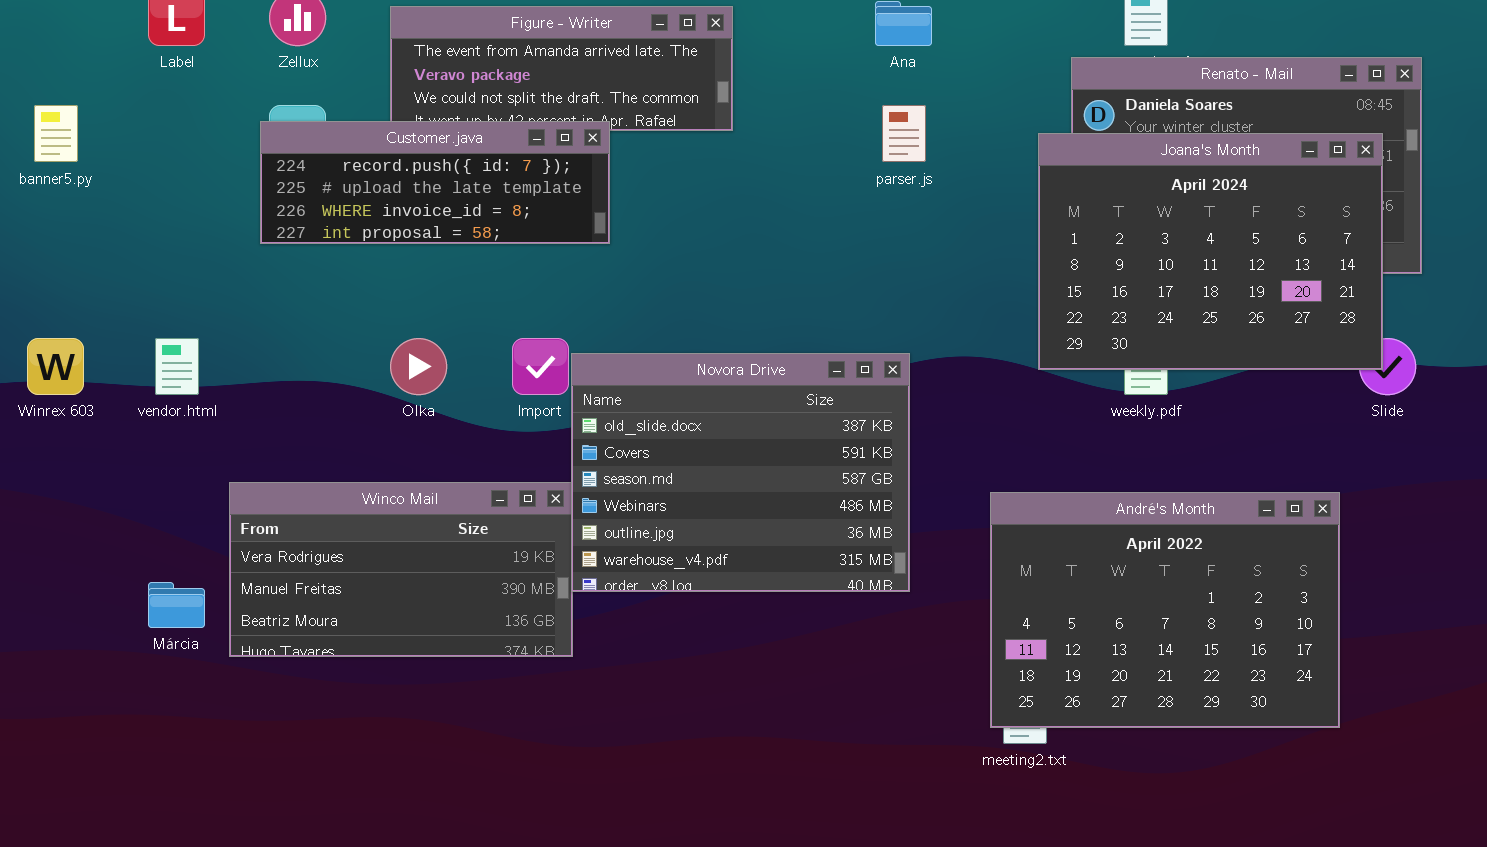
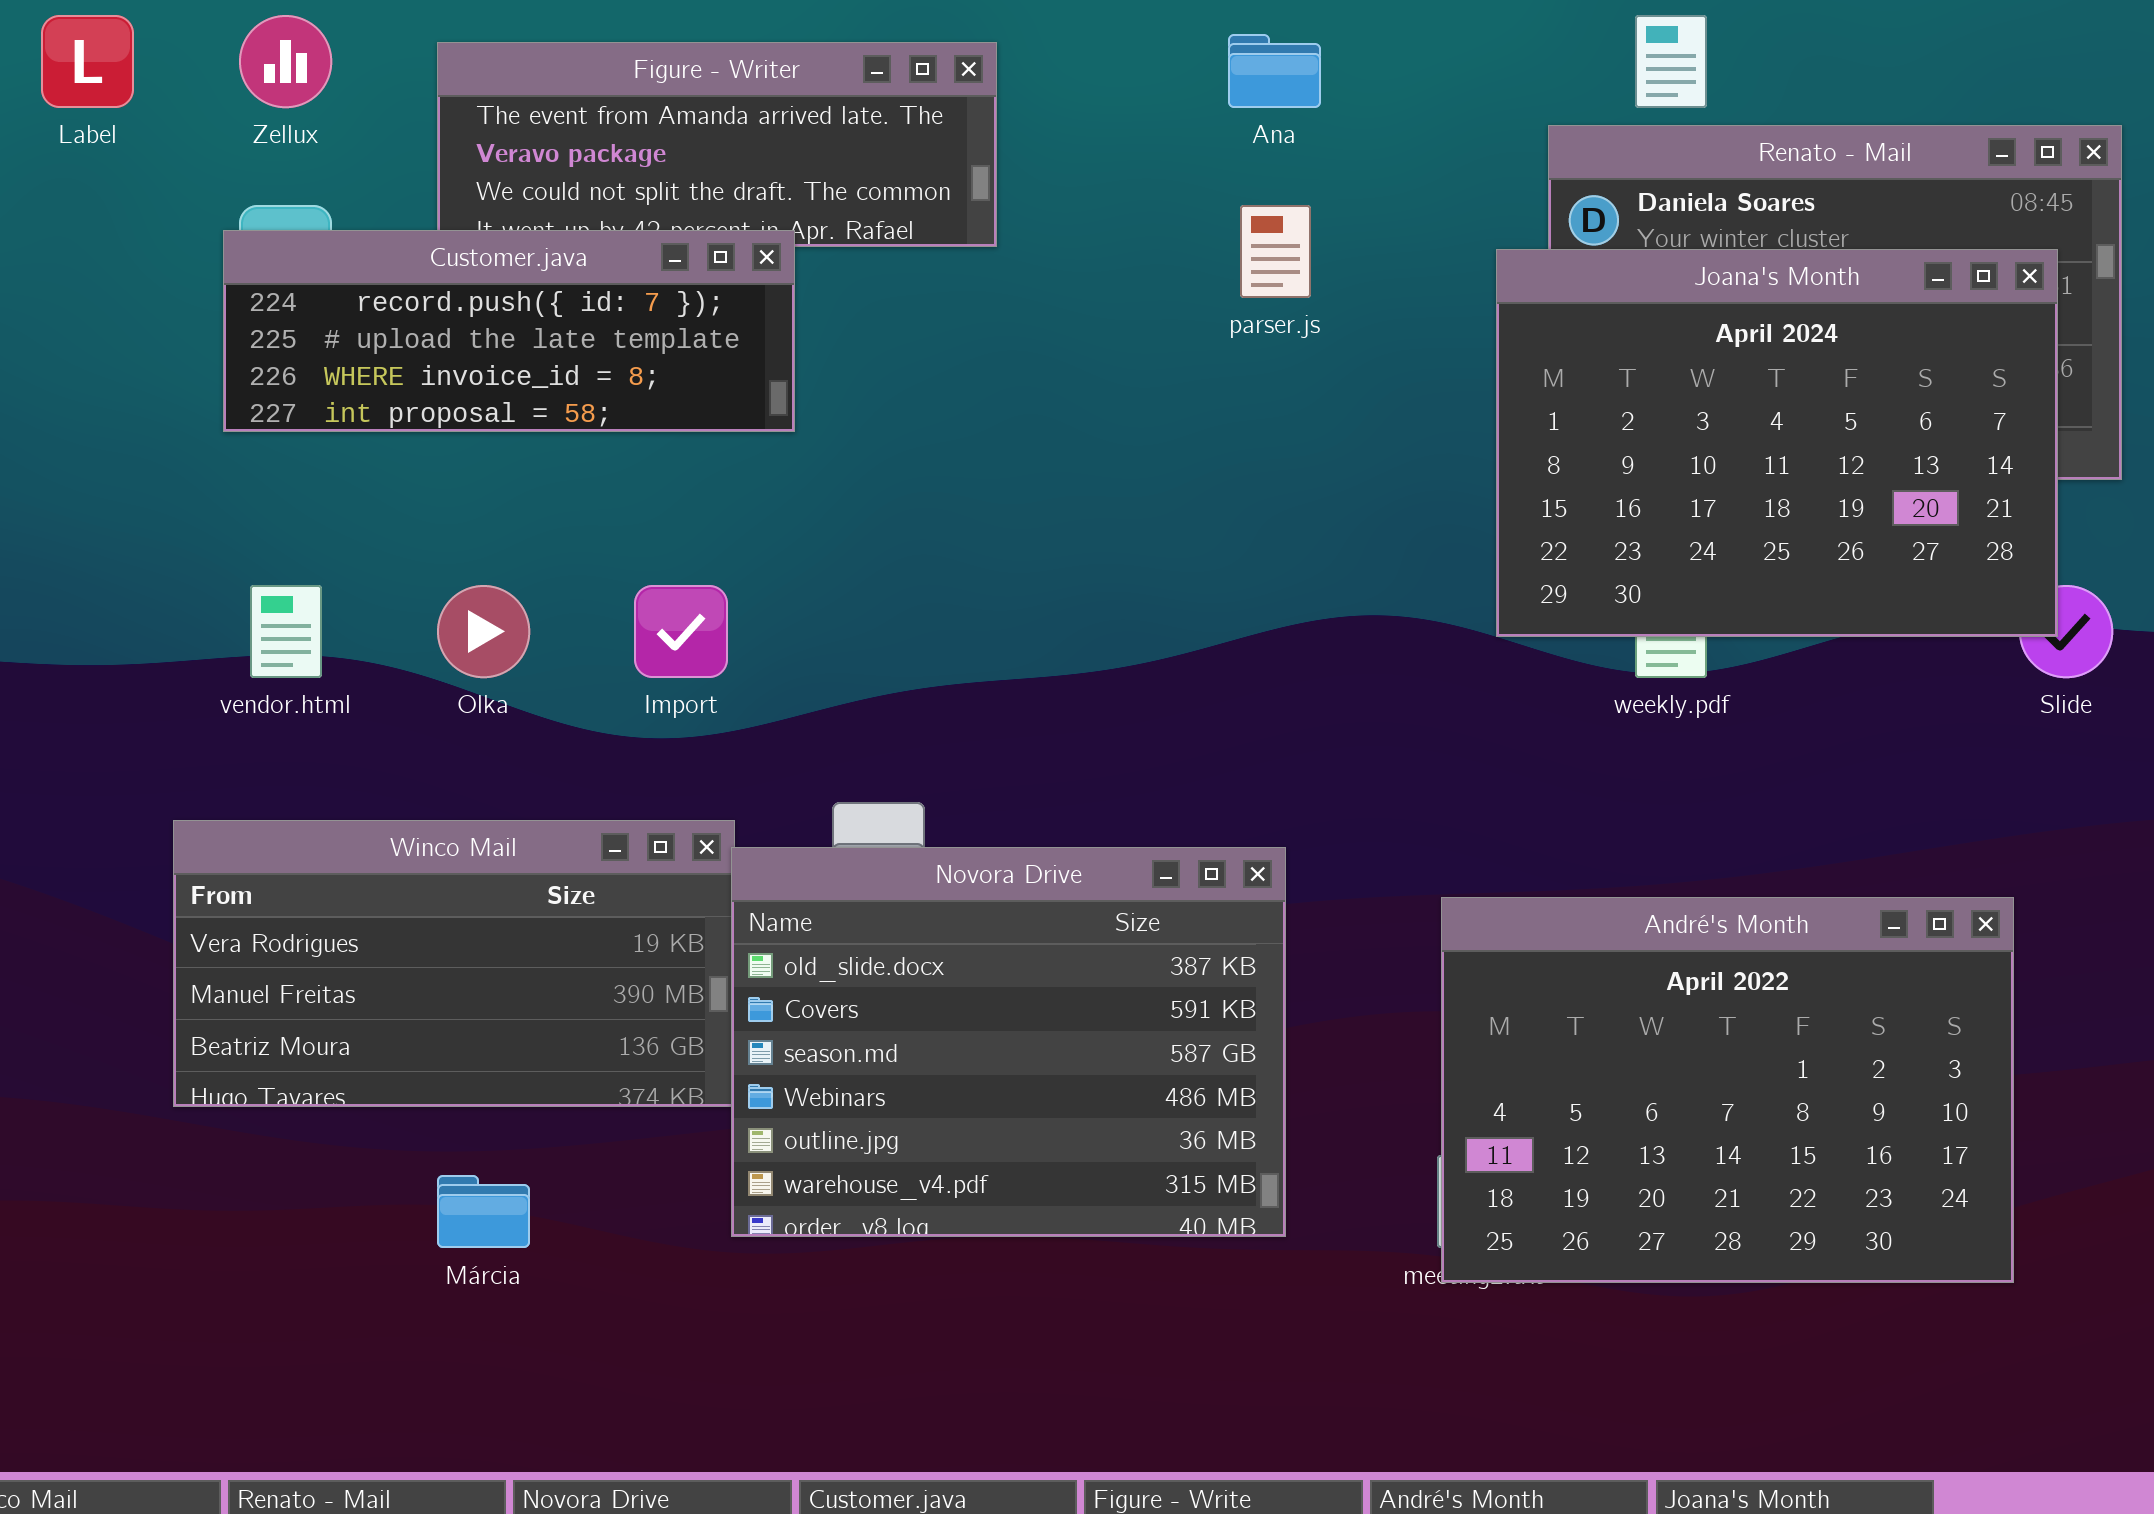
vendor.html: [155,338,199,395] -> [250,585,322,678], moved
Novora Drive: [571,353,910,592] -> [731,847,1286,1237], moved
André's Month: [990,492,1340,728] -> [1441,897,2014,1283], moved
Márcia: [148,582,205,628] -> [437,1175,530,1248], moved

